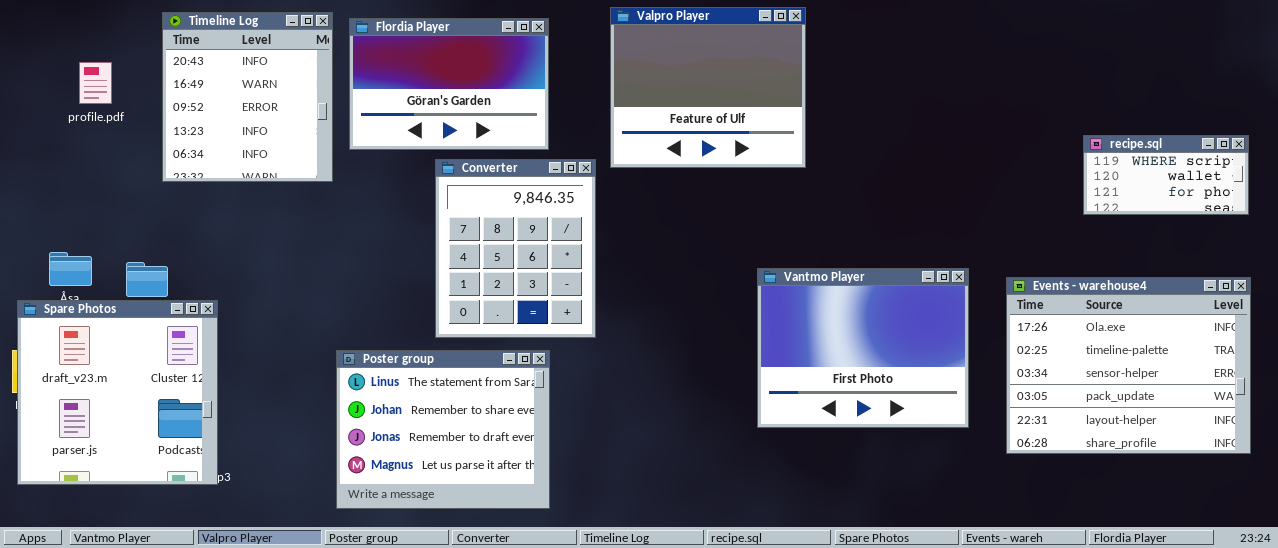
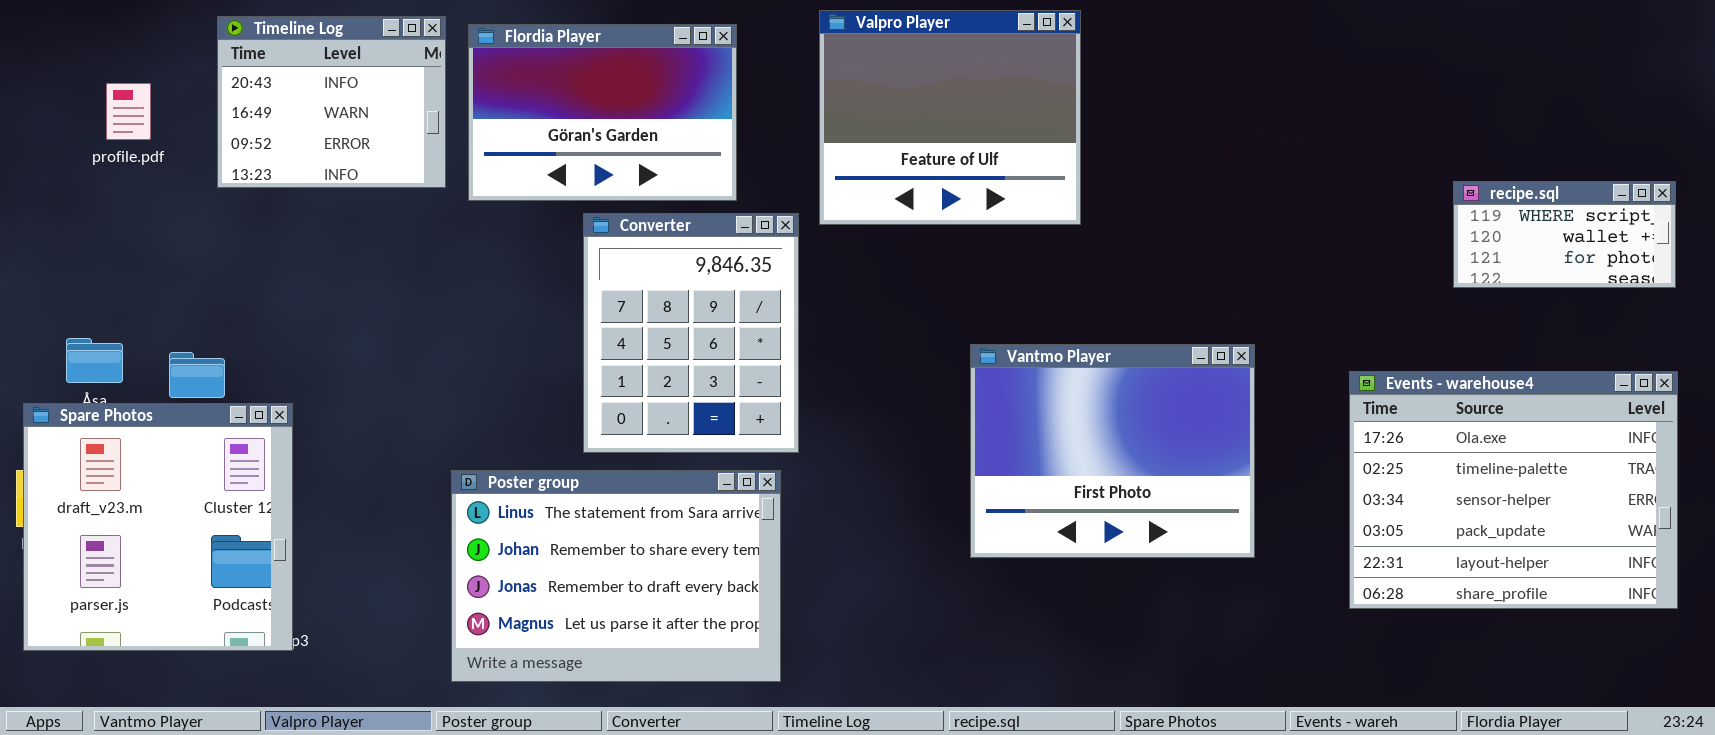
Timeline Log: [162,12,333,182] -> [217,16,446,188], resized
Vantmo Player: [757,268,969,428] -> [970,344,1255,558], moved
Poster group: [336,350,550,509] -> [451,470,781,682], resized

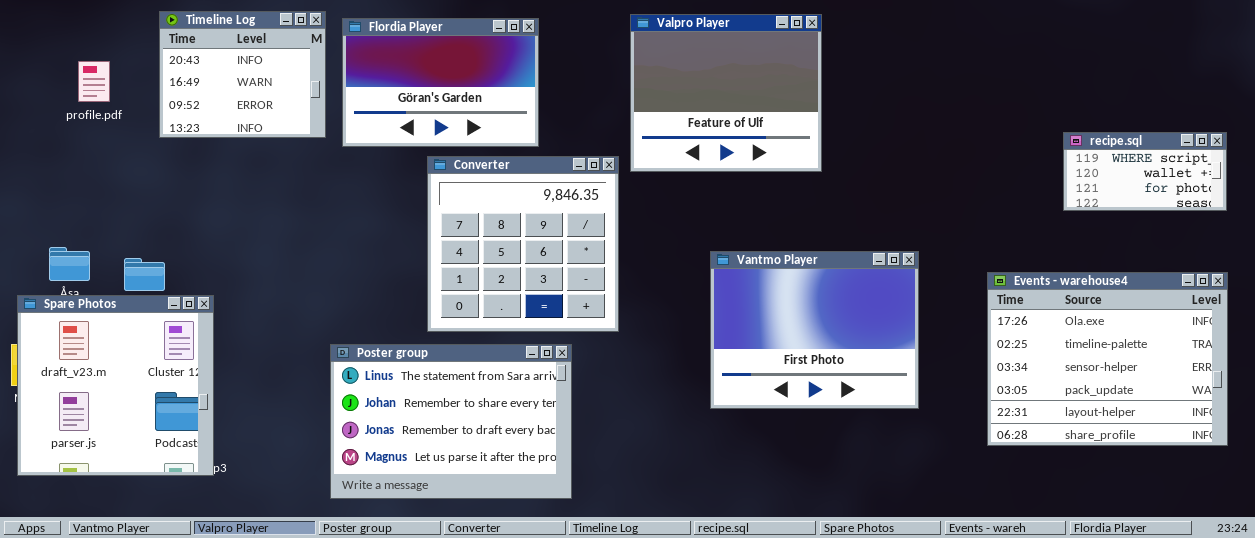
Valpro Player: [819,10,1081,225] -> [630,14,822,172], moved
Converter: [583,213,799,453] -> [427,156,619,332], resized

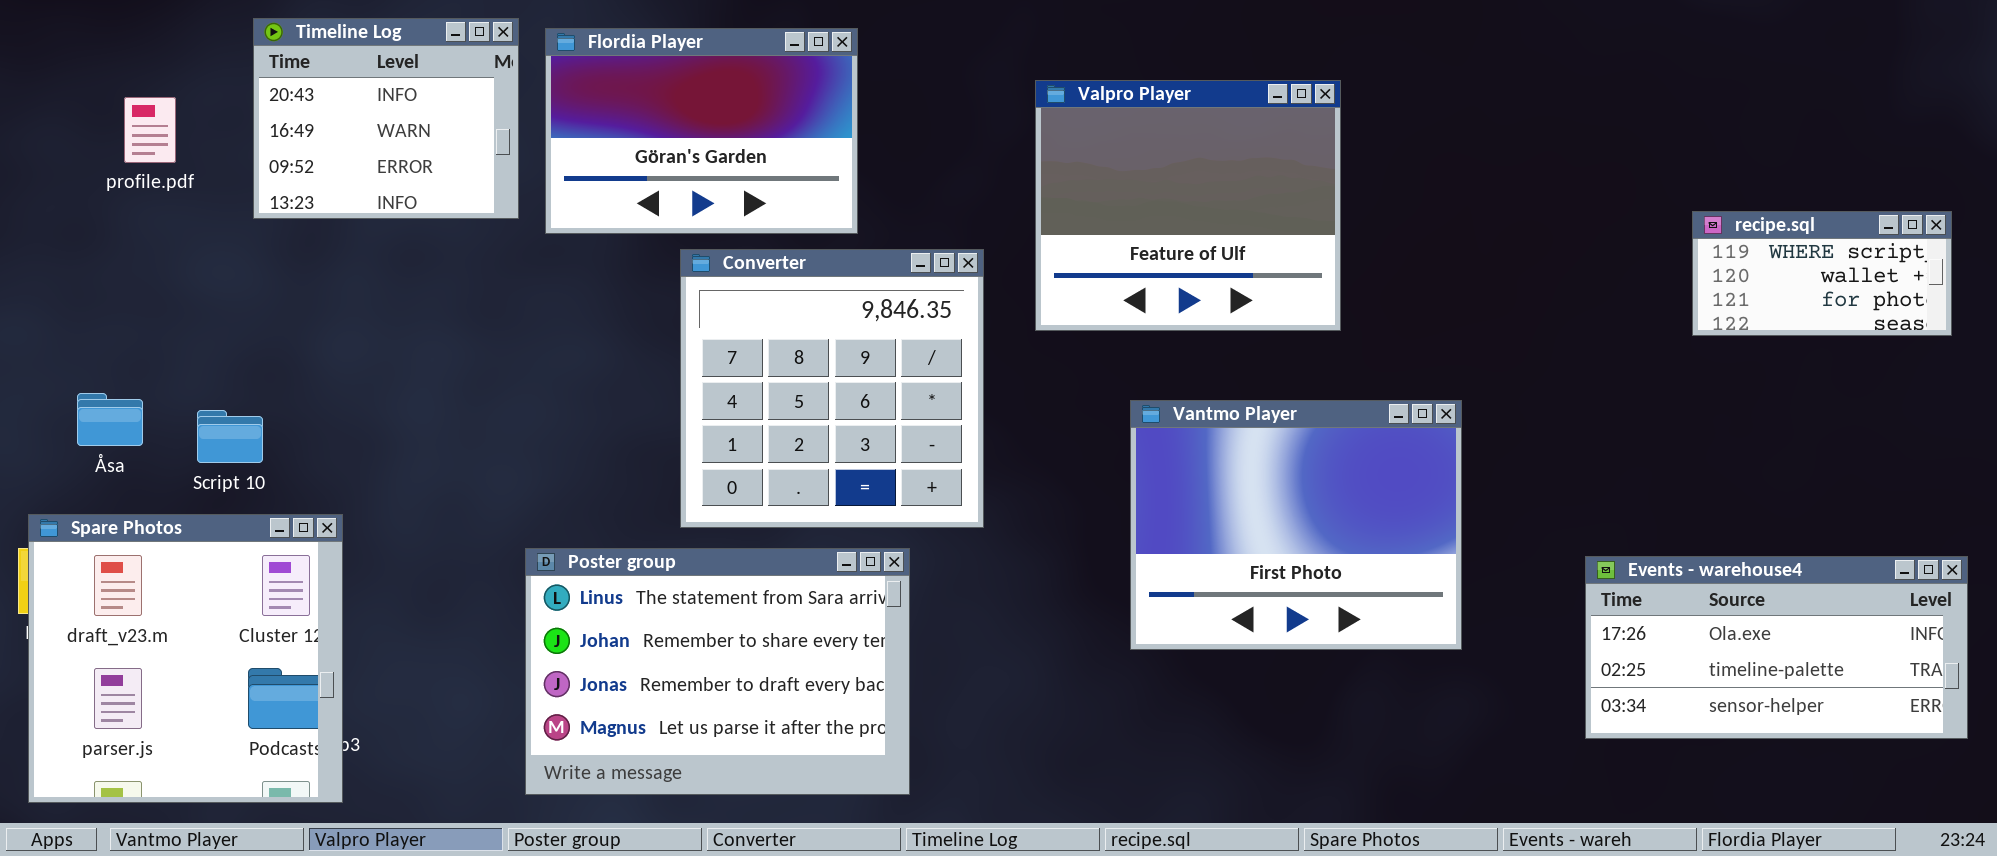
Valpro Player: [630,14,822,172] -> [1035,80,1341,331], moved
Events - warehouse4: [987,272,1228,446] -> [1585,556,1968,739], moved, resized
Spare Photos: [17,295,214,476] -> [28,514,343,803], moved

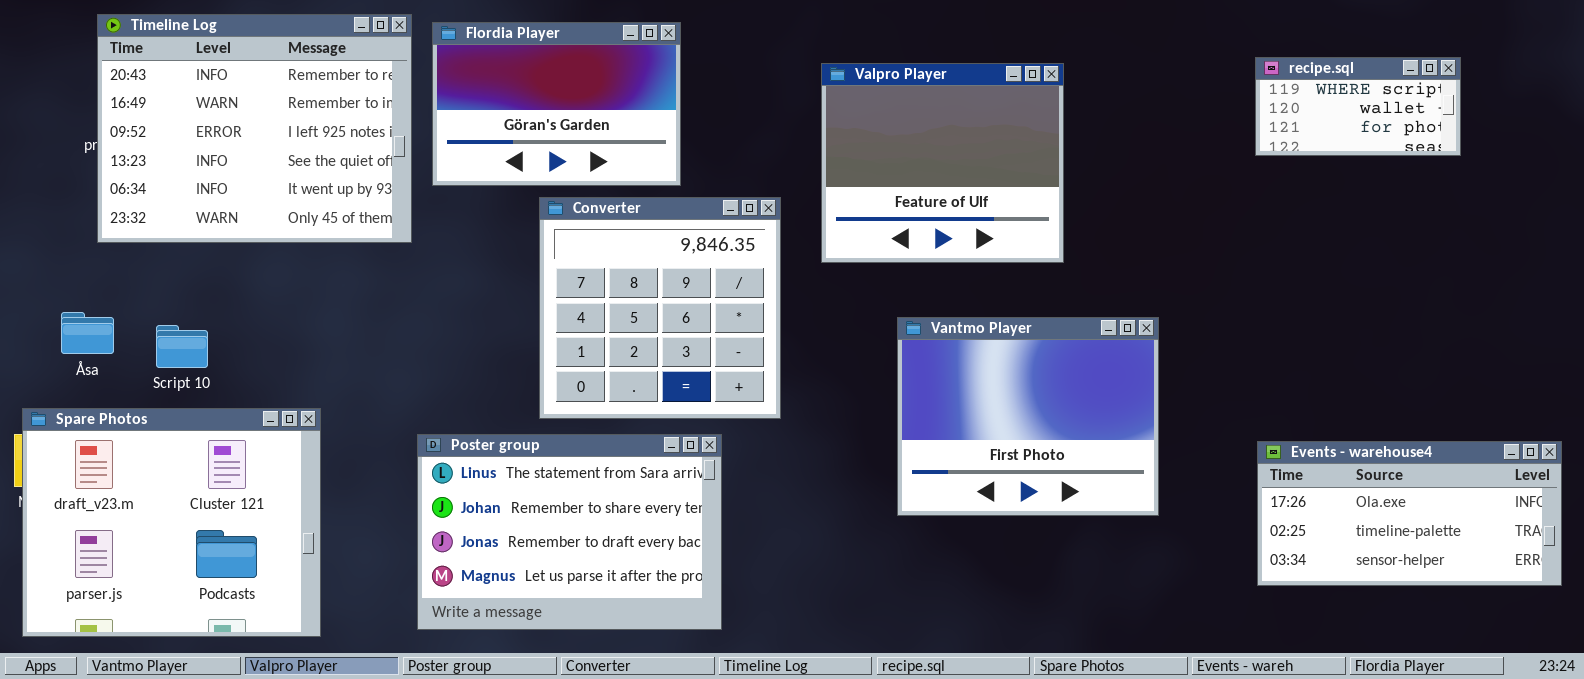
Timeline Log: [253,18,519,219] -> [97,14,412,243], resized
recipe.sql: [1692,211,1952,336] -> [1255,57,1461,156], moved
Spare Photos: [28,514,343,803] -> [22,408,321,637], resized

